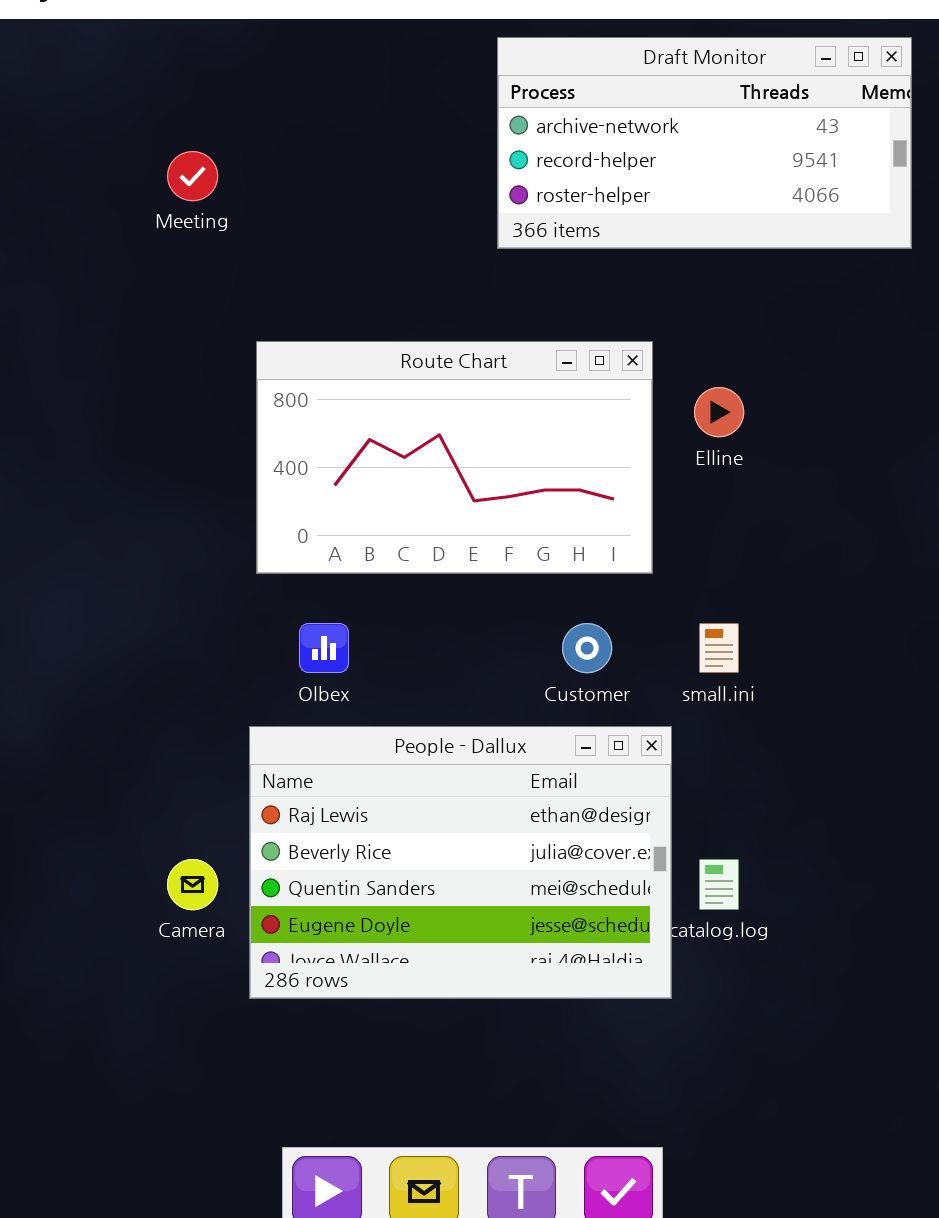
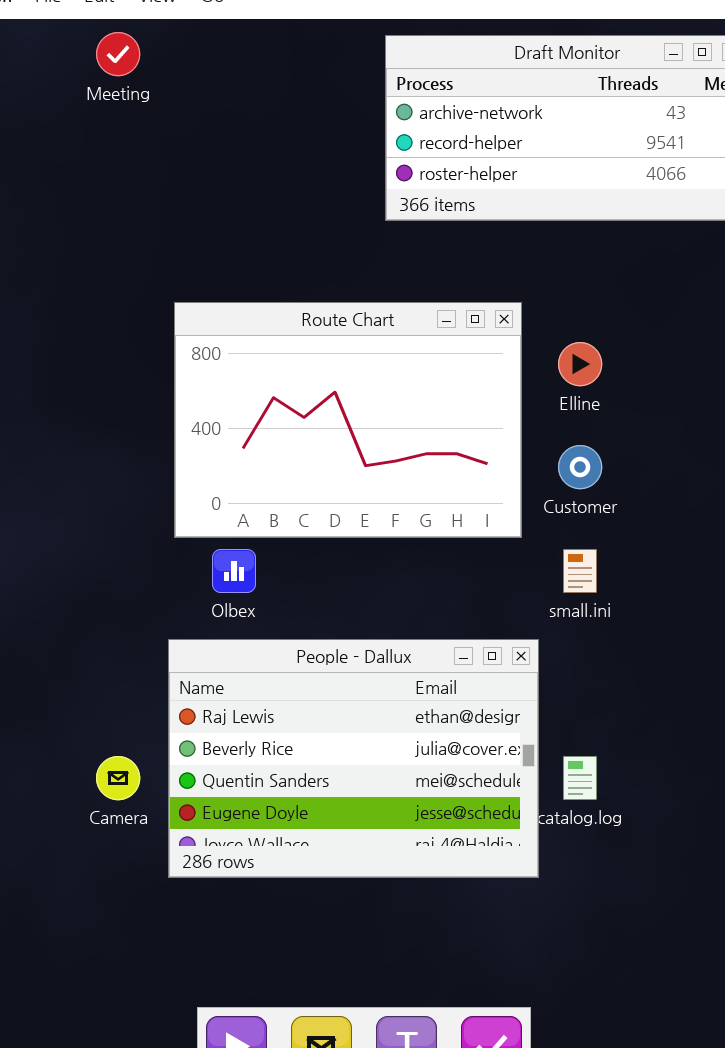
Meeting: [167,151,218,201] -> [96,32,140,76], moved
Route Chart: [256,341,653,574] -> [174,302,522,538], resized
Customer: [562,623,612,673] -> [558,445,602,489], moved

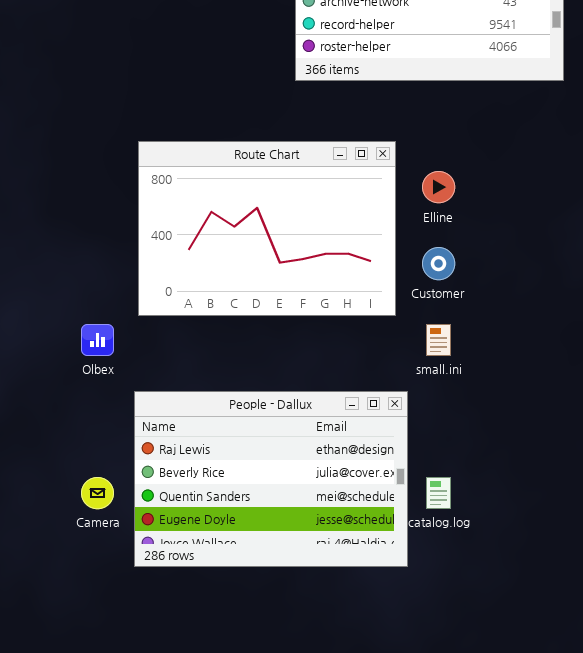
Olbex: [212,549,256,593] -> [81,324,114,356], moved

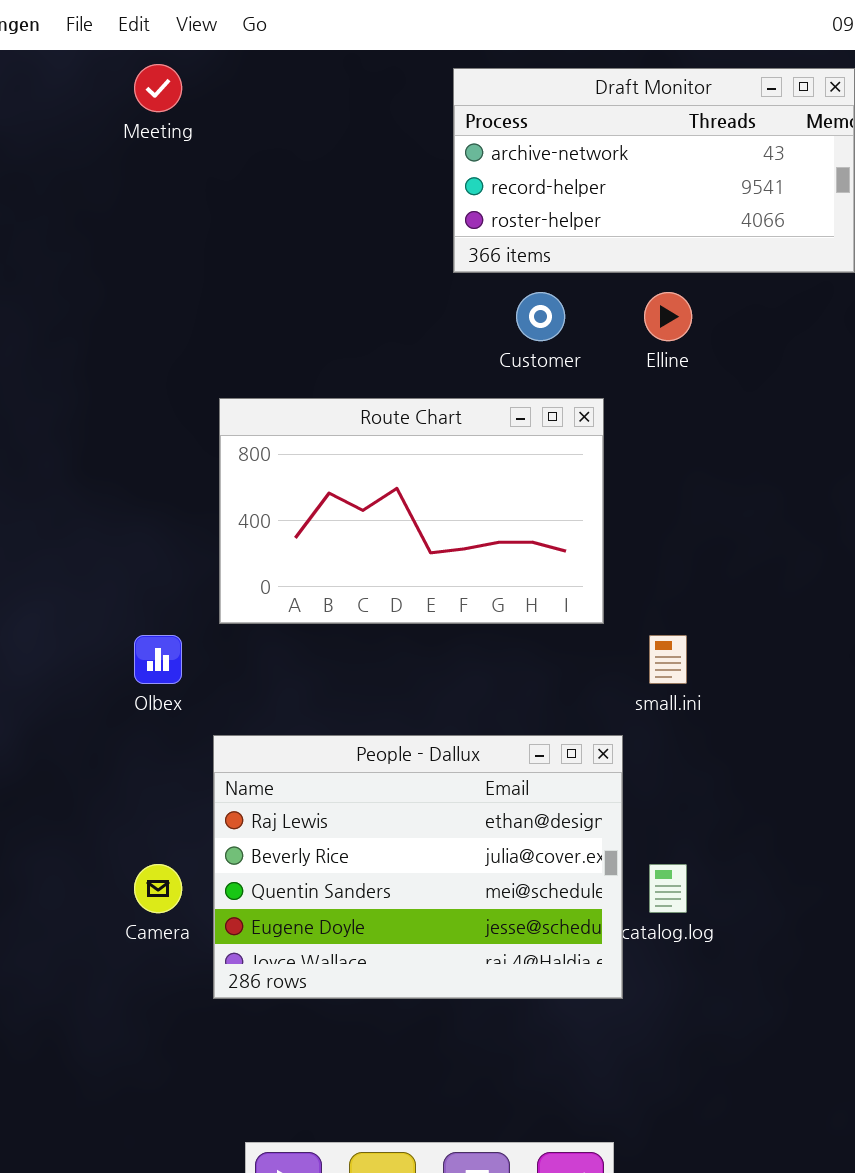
Route Chart: [138,141,396,316] -> [219,398,604,624], resized
Elline: [422,171,455,203] -> [644,292,692,341], moved
Customer: [422,247,455,280] -> [516,292,565,341], moved

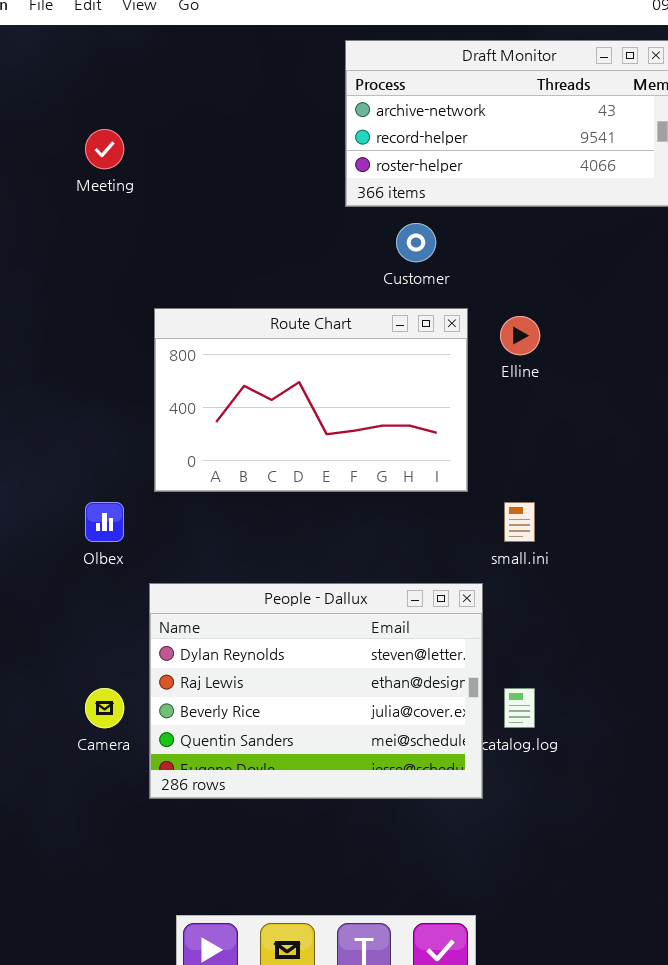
Meeting: [134,64,182,112] -> [85,129,124,169], moved
Elline: [644,292,692,341] -> [500,316,540,355], moved
People - Dallux: [213,735,623,999] -> [149,583,483,799], scrolled up 1 row

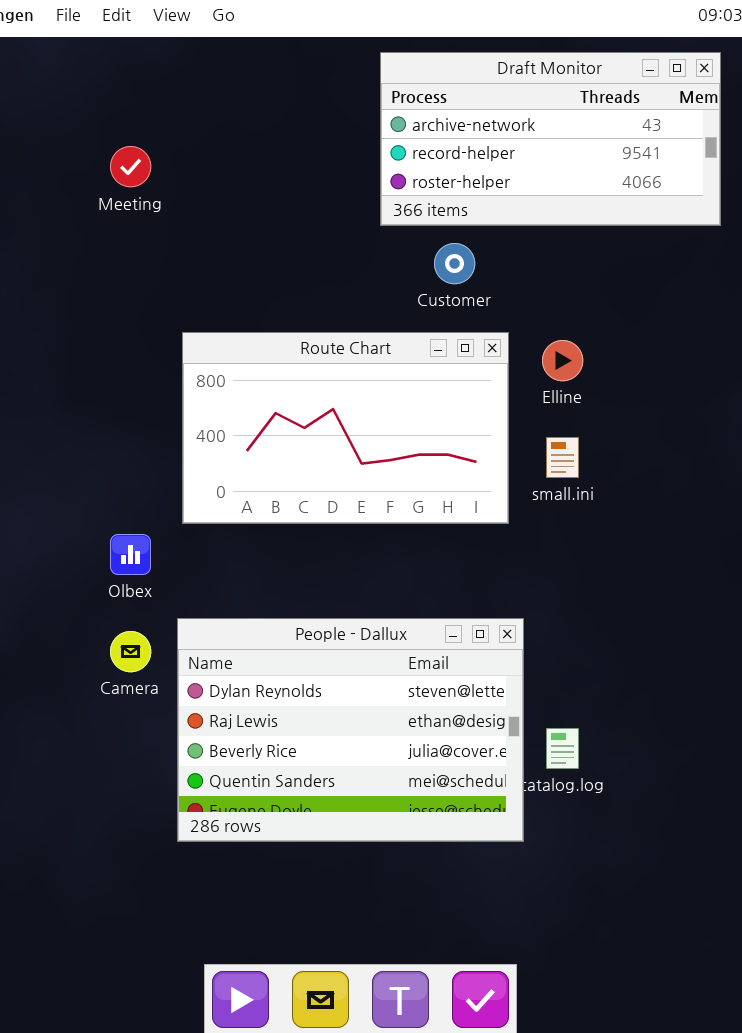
small.ini: [504,502,535,542] -> [546,437,579,478], moved
Camera: [85,688,124,728] -> [110,631,151,672], moved

